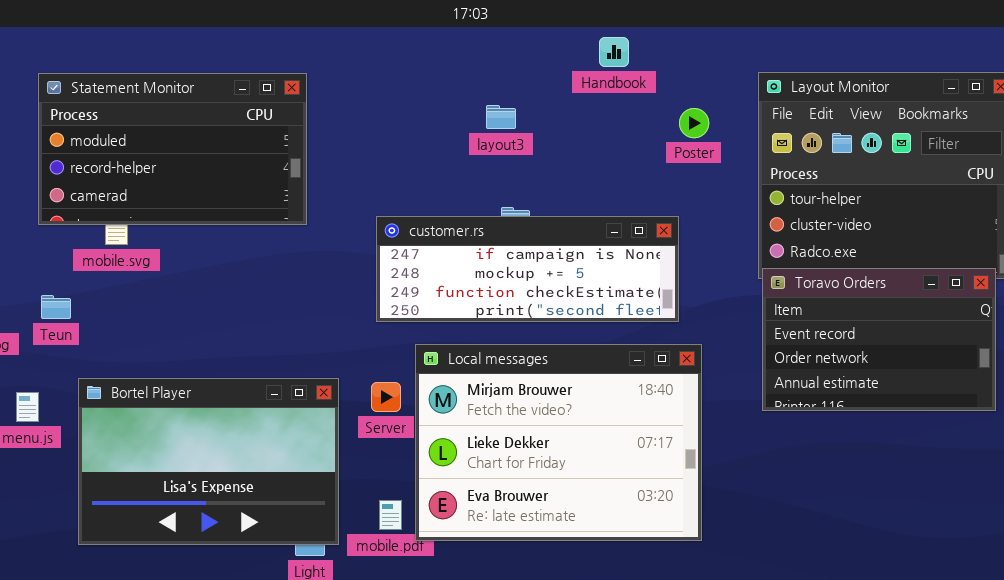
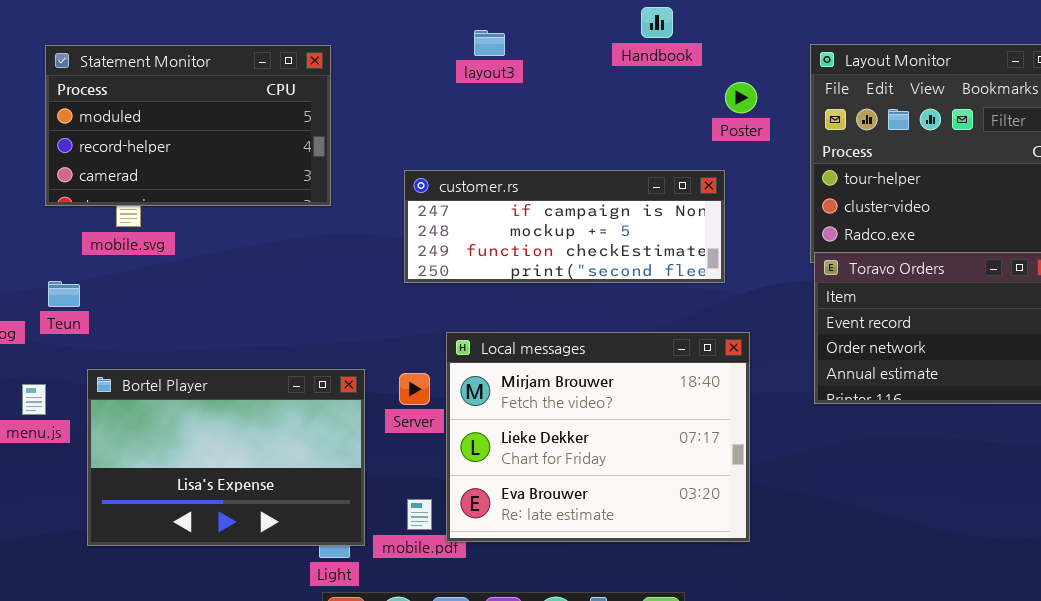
layout3: [486,105,516,129] -> [474,30,505,56], moved
customer.rs: [376,216,679,322] -> [404,170,725,283], moved

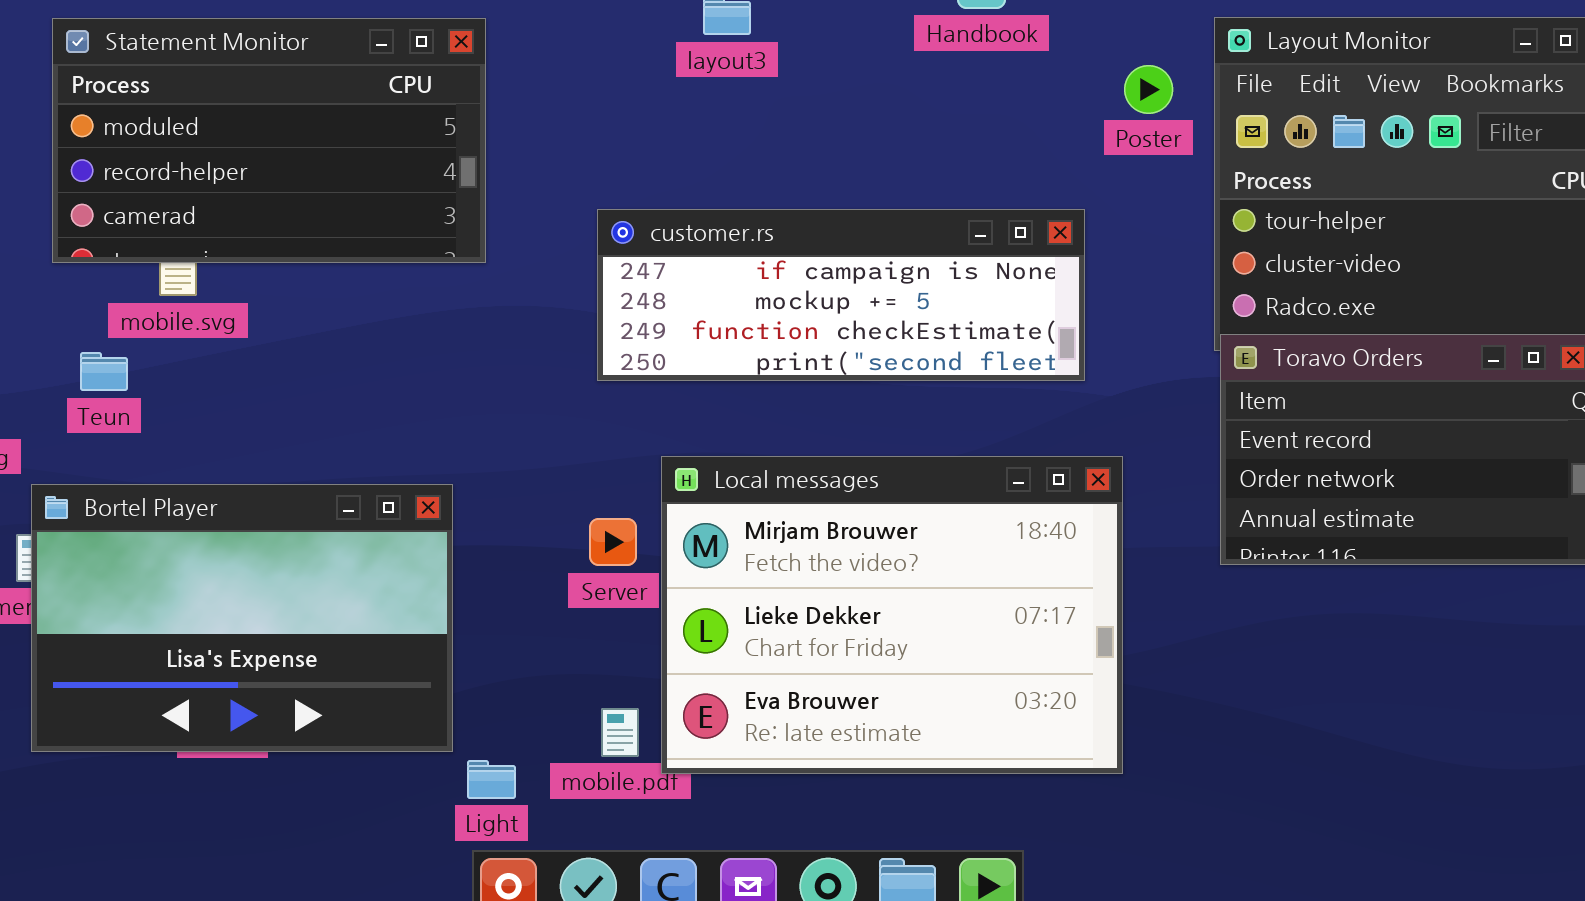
Poster: [725,82,757,113] -> [1124,65,1173,114], moved
Teun: [48,281,80,307] -> [80,352,128,391], moved
Bortel Player: [87,369,365,546] -> [31,484,453,752], moved

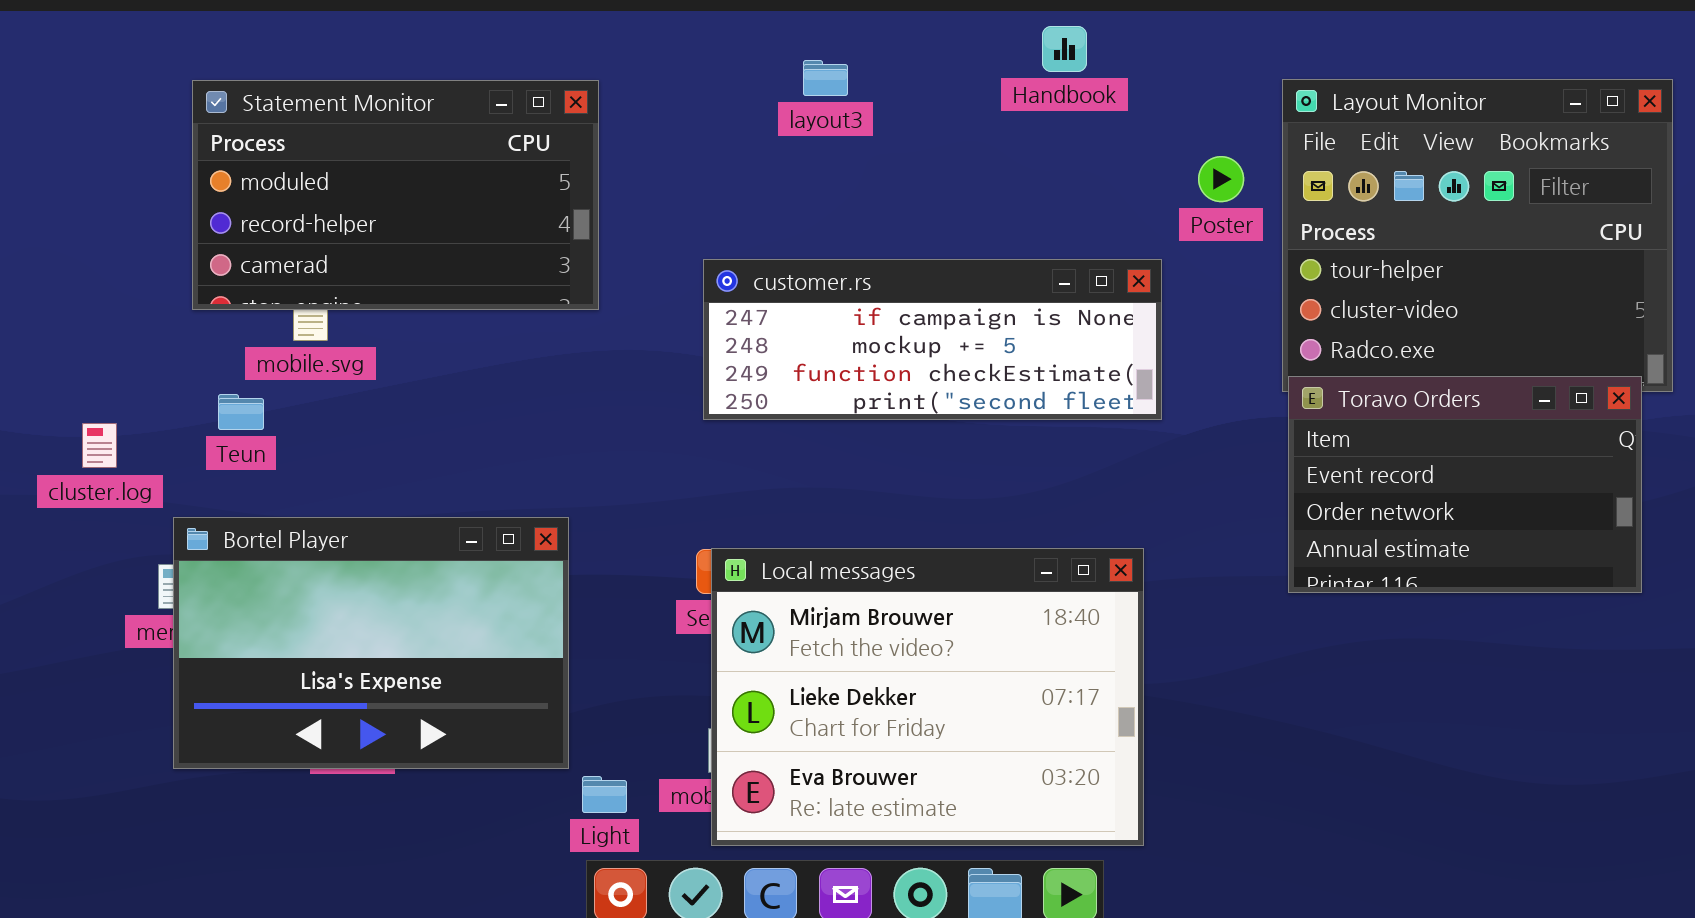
Poster: [1124,65,1173,114] -> [1198,156,1244,202], moved
Local messages: [661,456,1123,774] -> [711,548,1144,846], moved

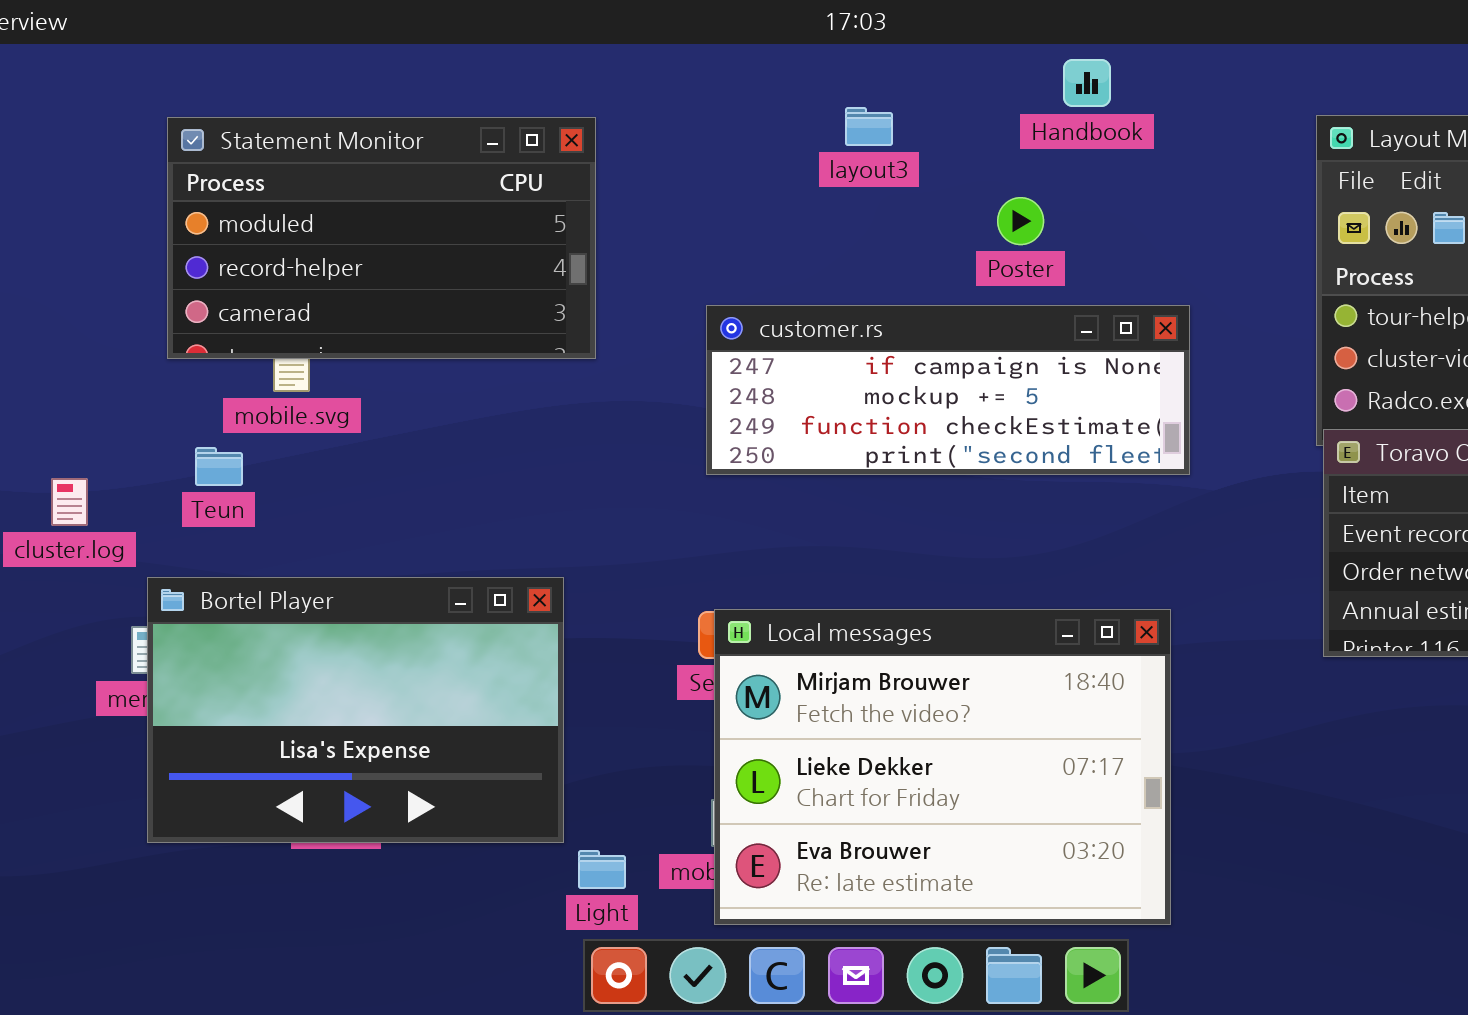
layout3: [803,60,848,96] -> [845,107,893,146], moved
Poster: [1198,156,1244,202] -> [997,197,1044,245], moved

